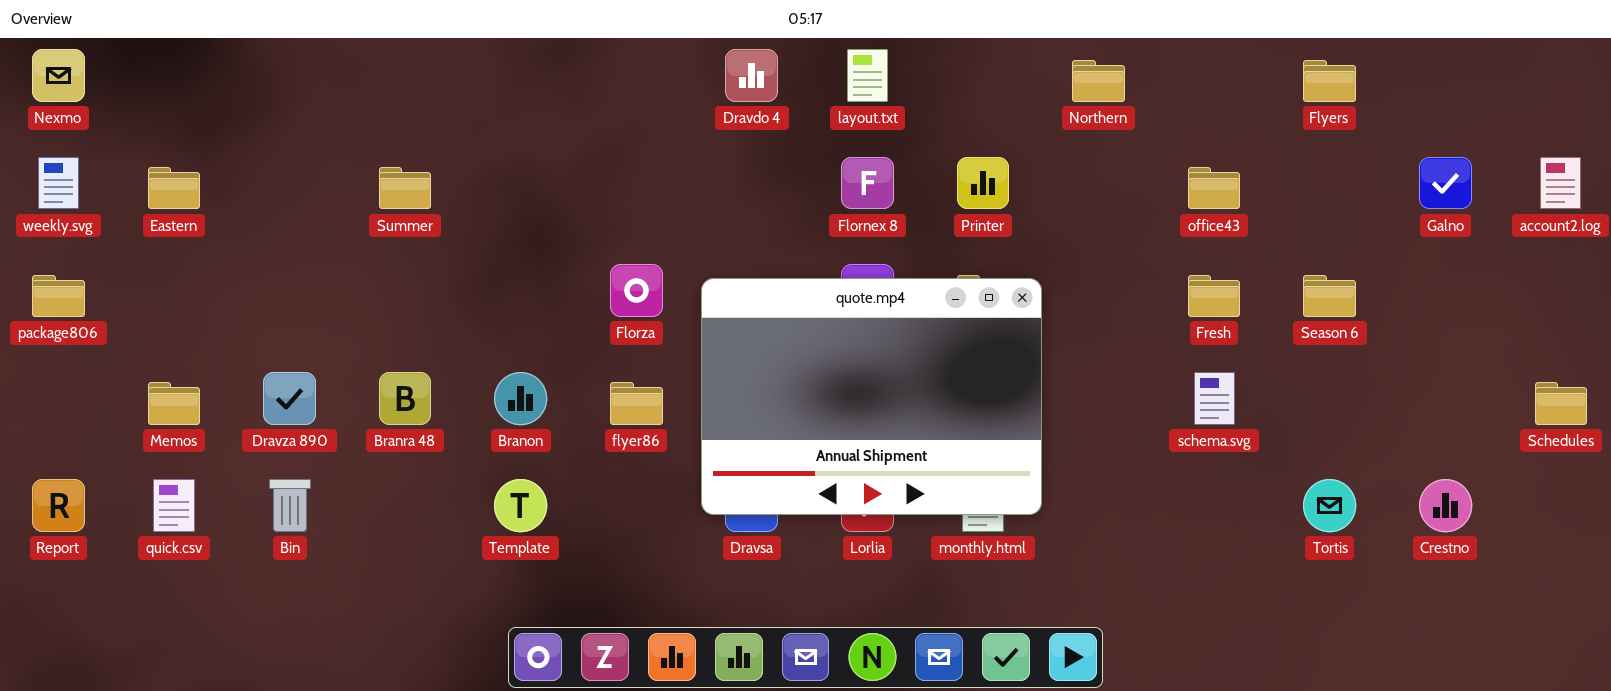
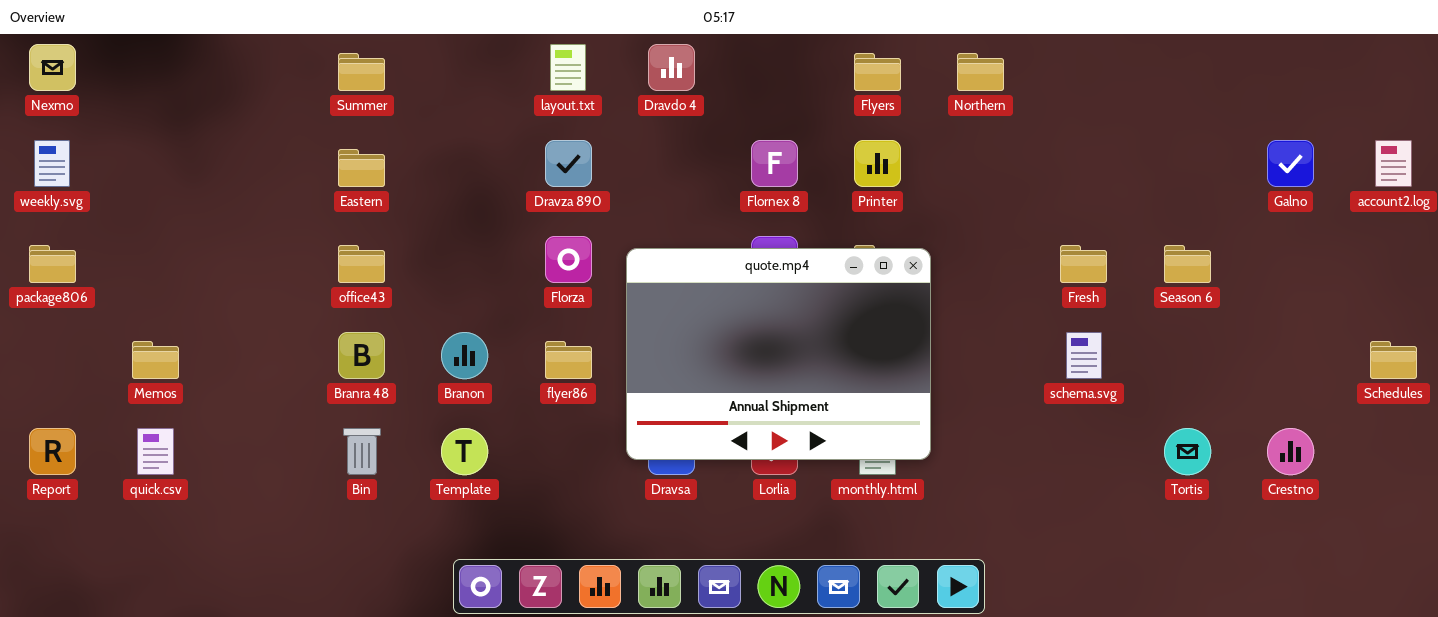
layout.txt: [847,49,888,102] -> [550,44,586,91], moved
Flyers: [1303,60,1356,102] -> [854,53,901,91], moved
Eastern: [148,167,200,209] -> [338,149,385,187], moved
Summer: [379,167,431,209] -> [338,53,385,91], moved
office43: [1188,167,1240,209] -> [338,245,385,283], moved
Dravza 890: [263,372,316,425] -> [545,140,592,187], moved
Bin: [269,479,311,532] -> [343,428,381,475], moved

